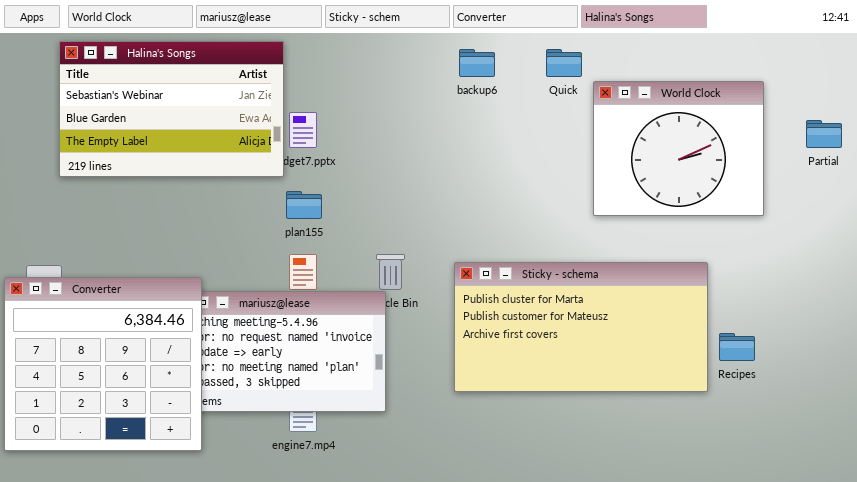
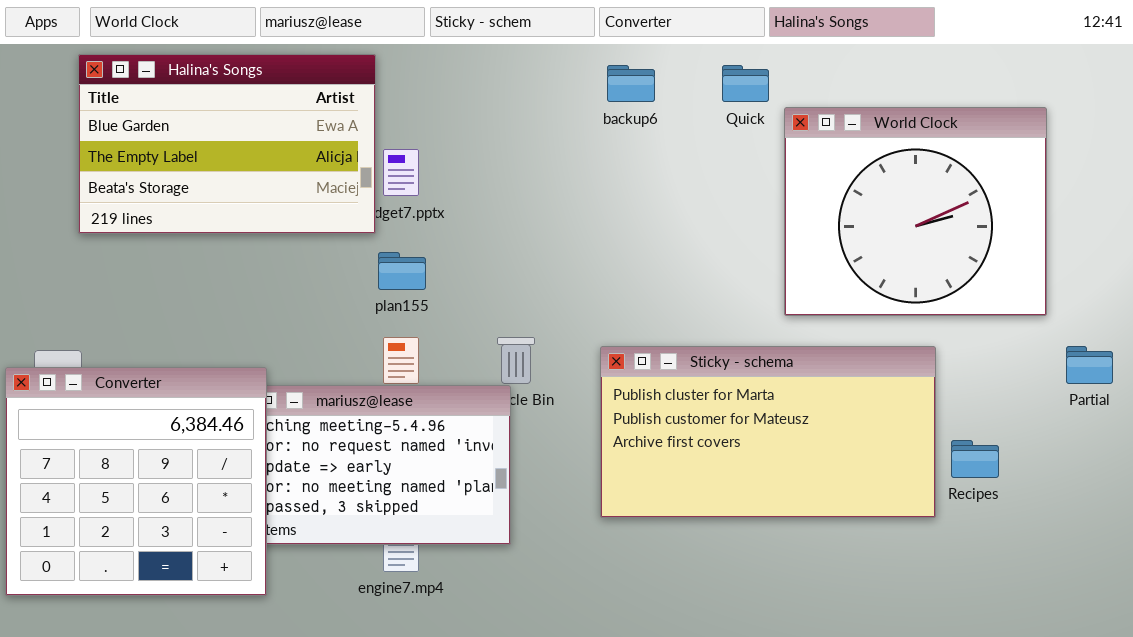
Halina's Songs: [59,41,284,177] -> [78,54,376,234], scrolled down 1 row
World Clock: [593,81,764,216] -> [784,107,1047,316], resized
Partial: [806,120,842,148] -> [1066,346,1113,384], moved

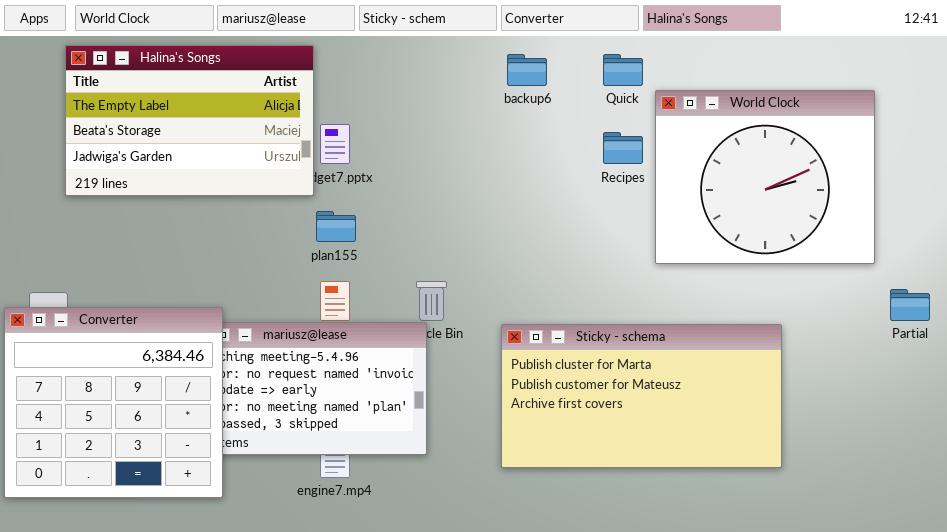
Halina's Songs: [78,54,376,234] -> [65,45,314,196], scrolled down 1 row
Sticky - schema: [600,346,936,518] -> [501,324,782,468], moved
Recipes: [951,440,999,478] -> [603,132,643,164], moved

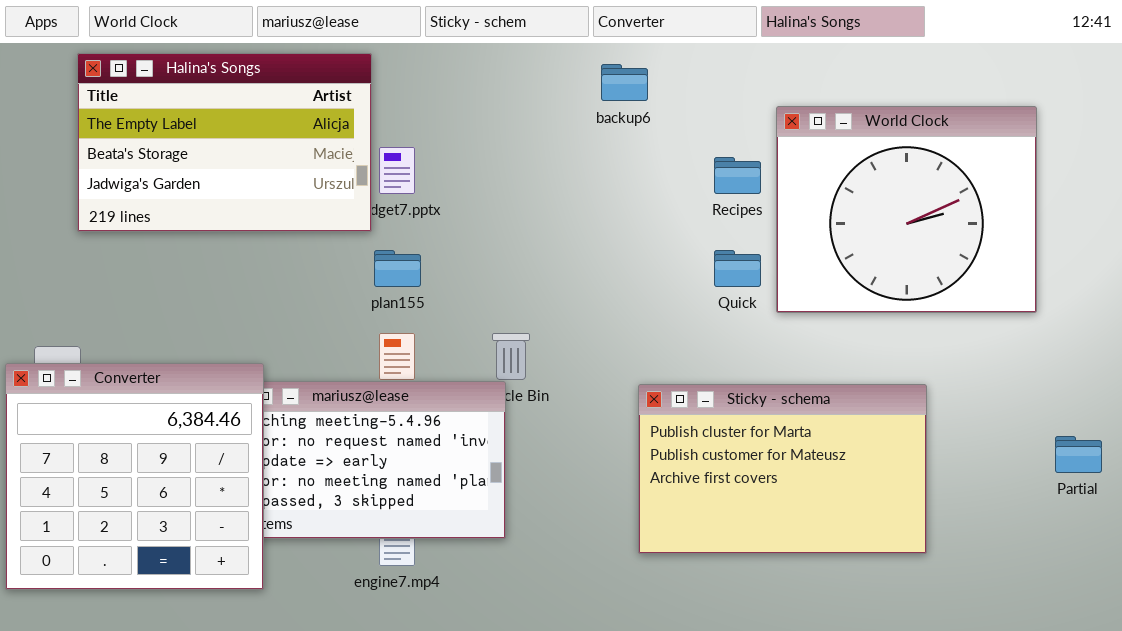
Quick: [603,54,643,86] -> [714,250,761,287], moved
Partial: [890,289,930,321] -> [1055,436,1102,473], moved
Sticky - schema: [501,324,782,468] -> [638,384,927,554], resized

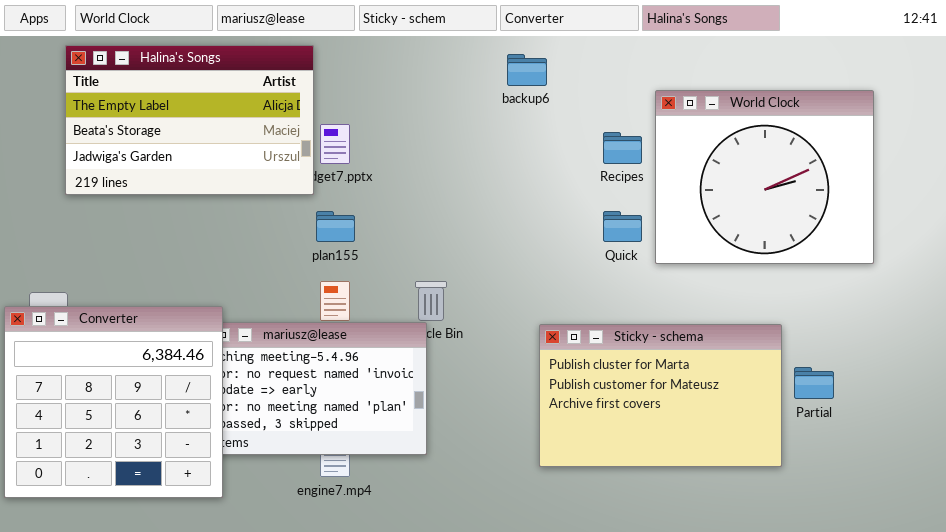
Partial: [1055,436,1102,473] -> [794,367,834,399], moved

